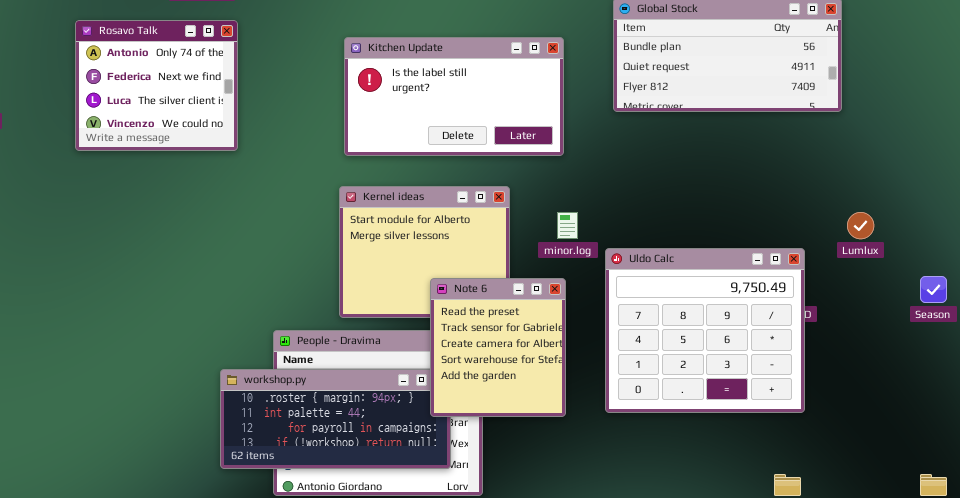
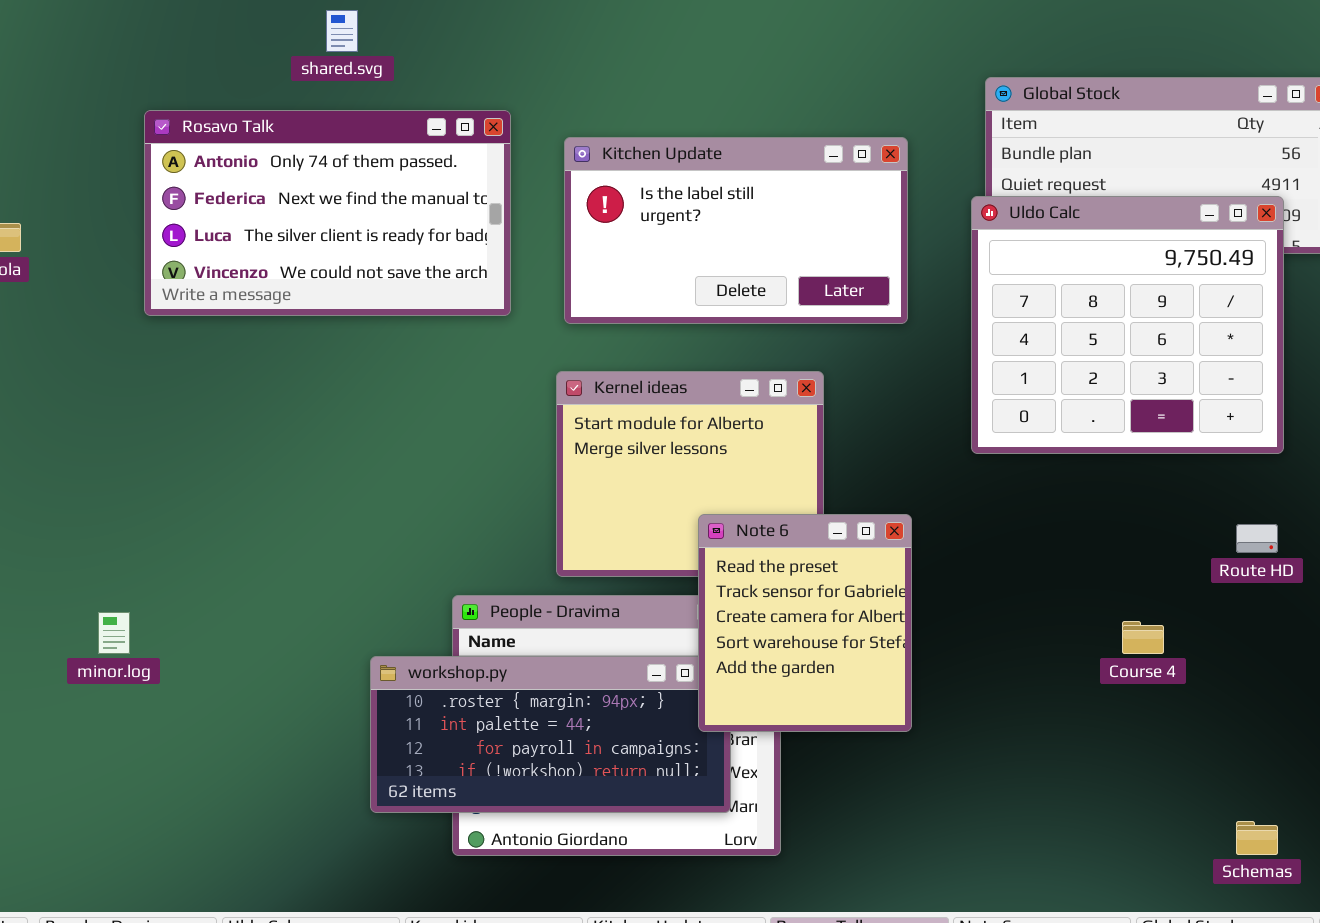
Rosavo Talk: [75,20,238,151] -> [144,110,511,316], resized
minor.log: [557,212,578,239] -> [98,612,130,654], moved
Uldo Calc: [605,248,805,413] -> [971,196,1284,454], moved

